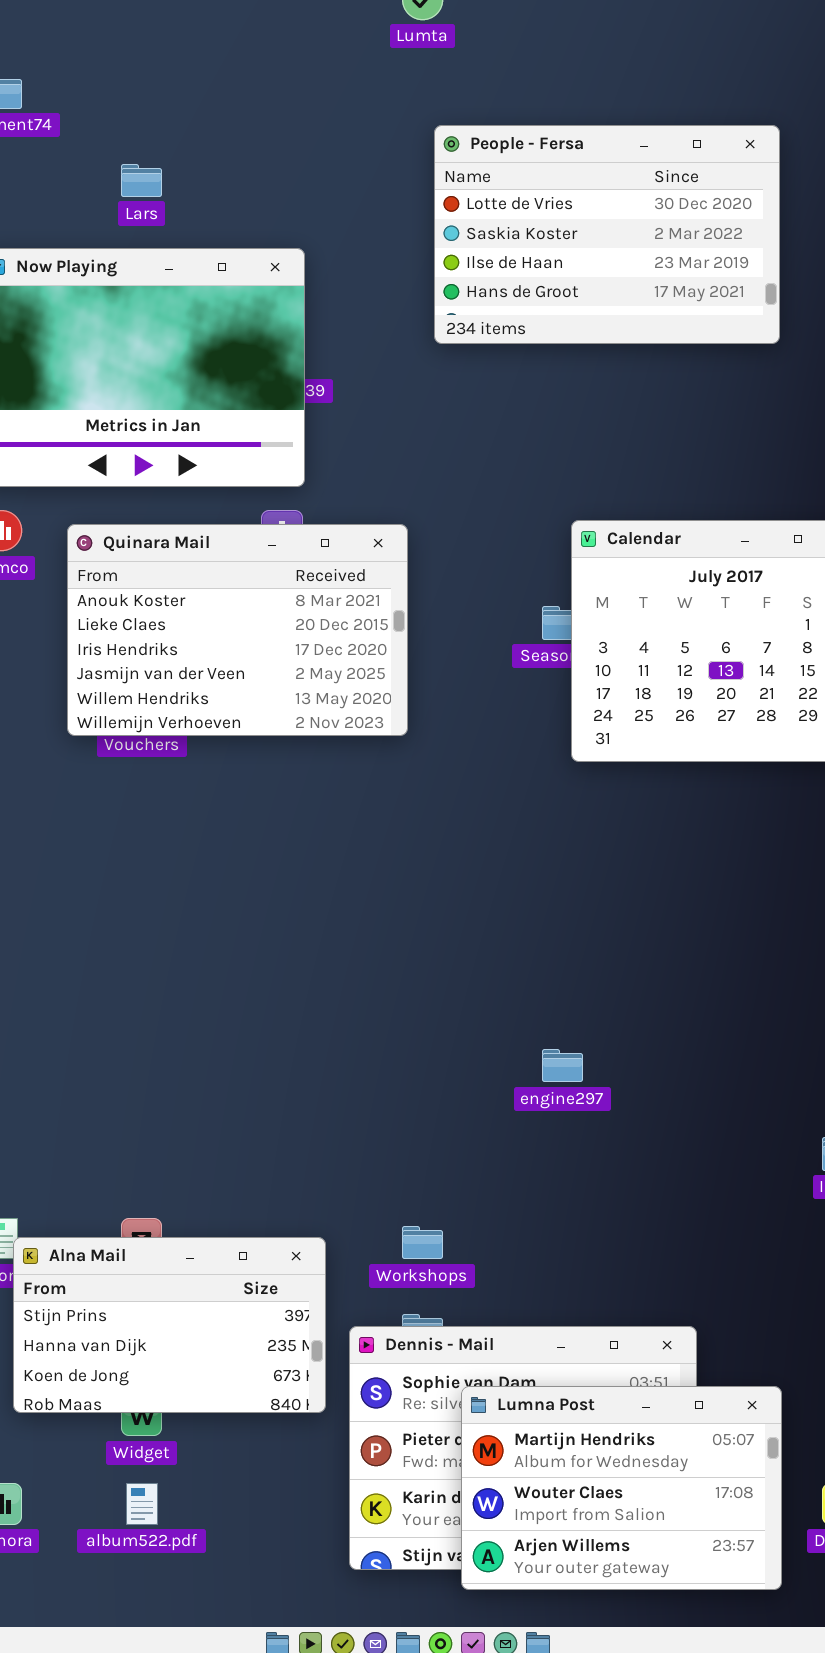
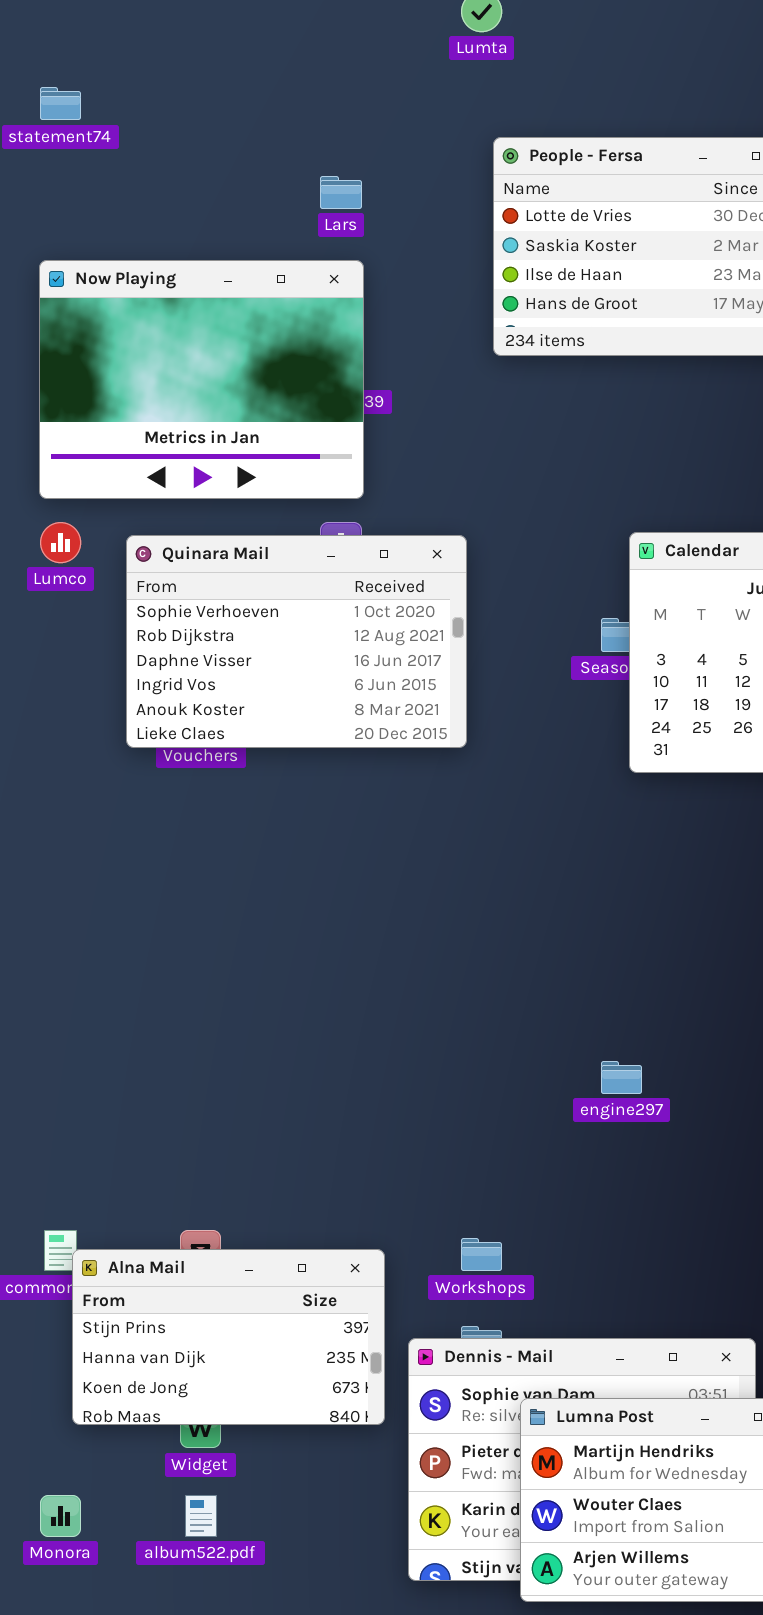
Lars: [121,164,162,197] -> [320,176,362,209], moved
Quinara Mail: [67,524,408,736] -> [126,535,467,748], scrolled up 4 rows

